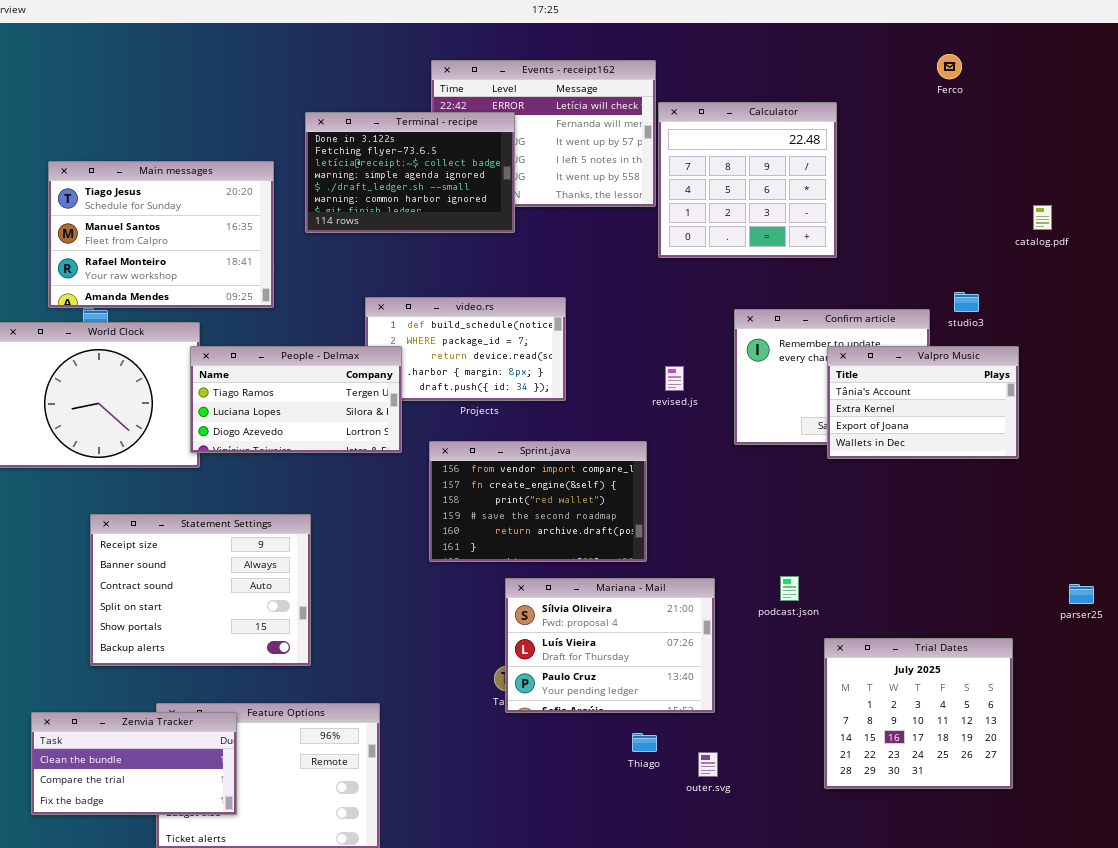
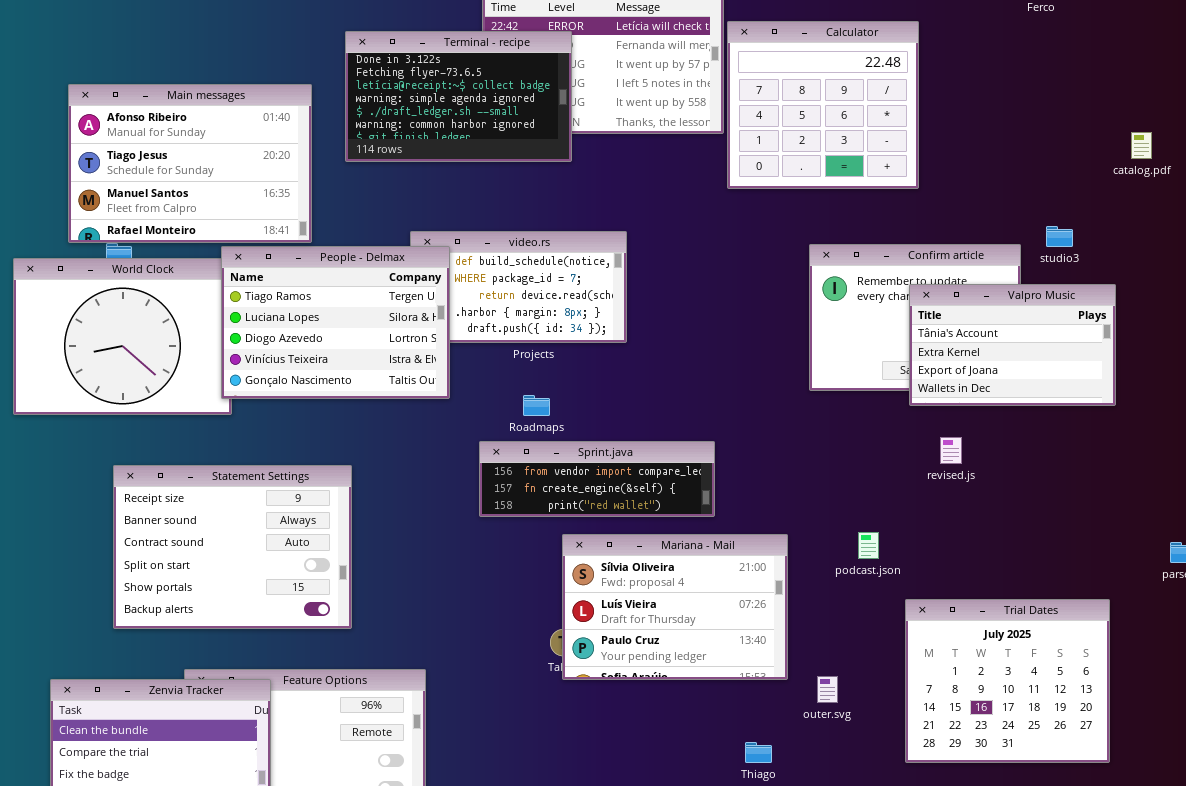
Main messages: [48,161,274,308] -> [68,84,312,243], scrolled up 1 row
People - Delmax: [190,346,402,453] -> [221,246,450,399], resized
revised.js: [665,366,684,391] -> [940,437,962,464], moved
Sprint.java: [429,441,647,562] -> [479,441,715,517], resized
Thiago: [632,733,657,752] -> [745,742,772,763], moved
outer.svg: [698,752,718,777] -> [817,676,838,703], moved

